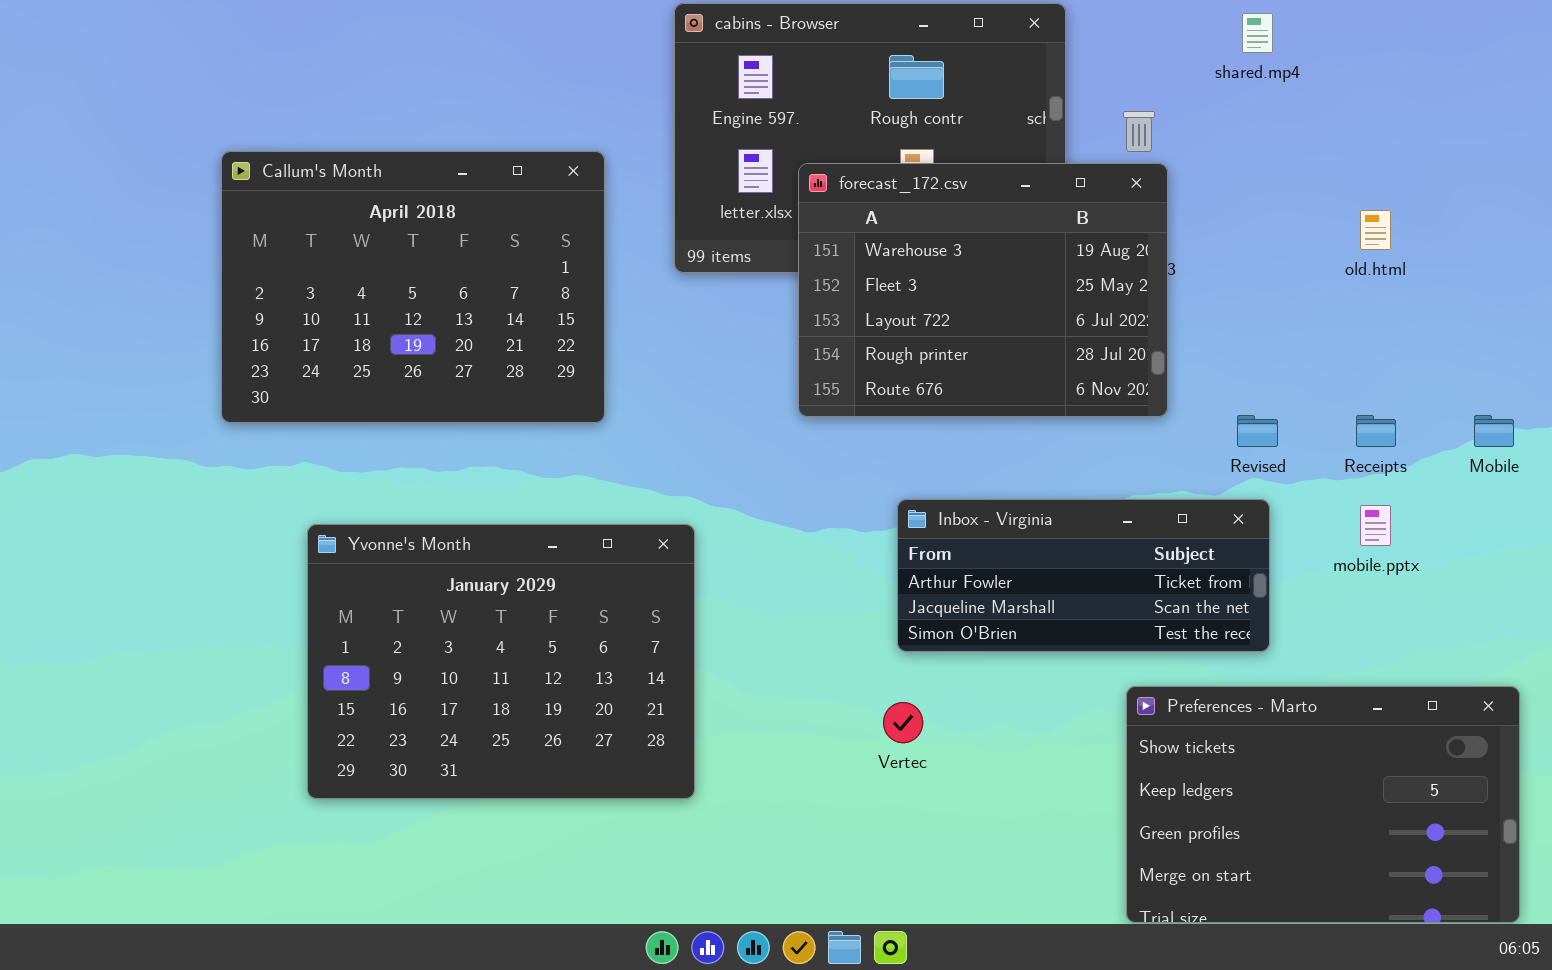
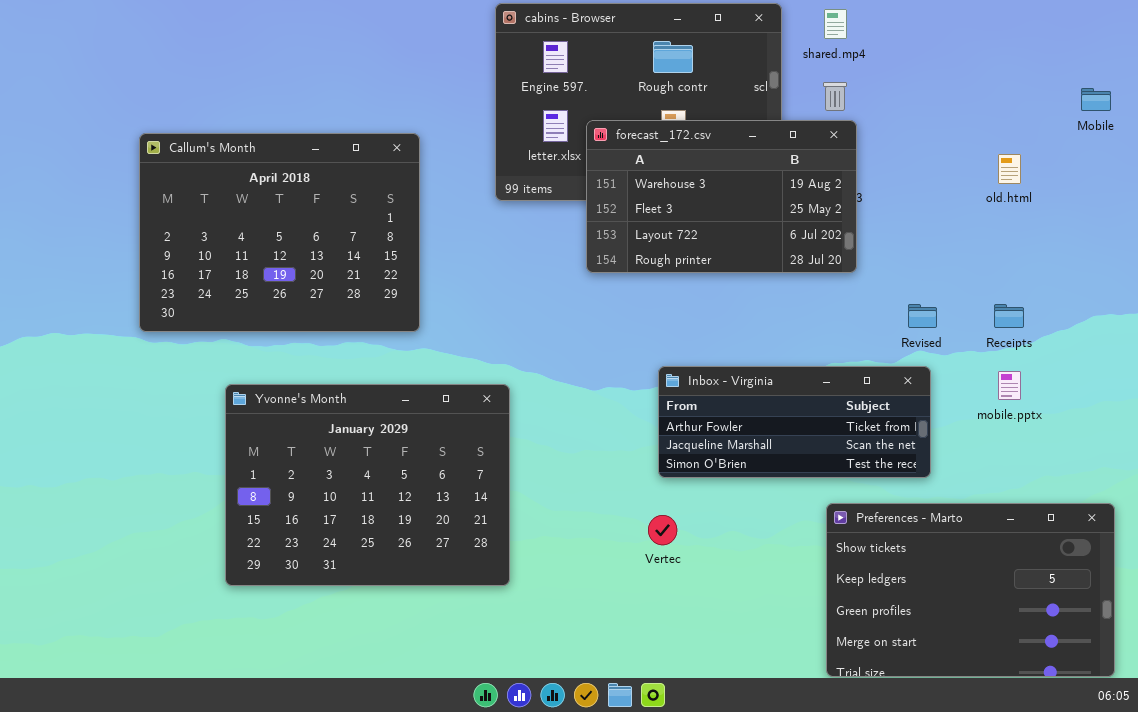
shared.mp4: [1242,13,1273,53] -> [824,9,847,39], moved
Callum's Month: [221,151,605,423] -> [139,133,420,332], moved
forecast_172.csv: [798,163,1168,417] -> [586,120,857,273], resized
Mobile: [1474,415,1514,447] -> [1081,88,1111,111], moved

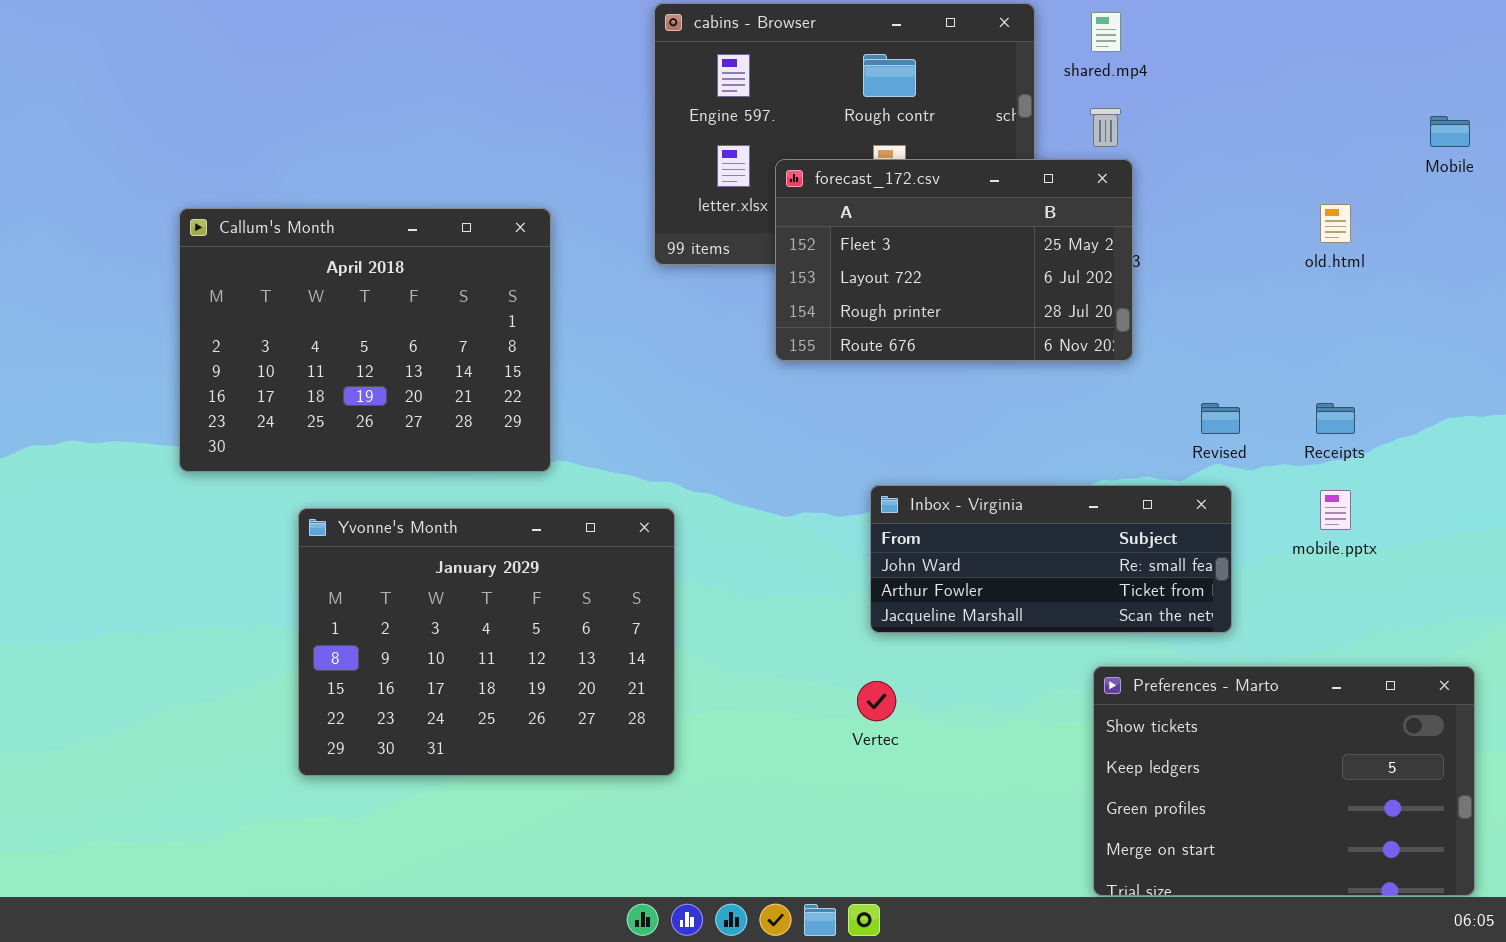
forecast_172.csv: [586,120,857,273] -> [775,159,1133,361], scrolled down 1 row
Callum's Month: [139,133,420,332] -> [179,208,551,472], moved
Inbox - Virginia: [658,366,931,478] -> [870,485,1232,633], scrolled up 1 row

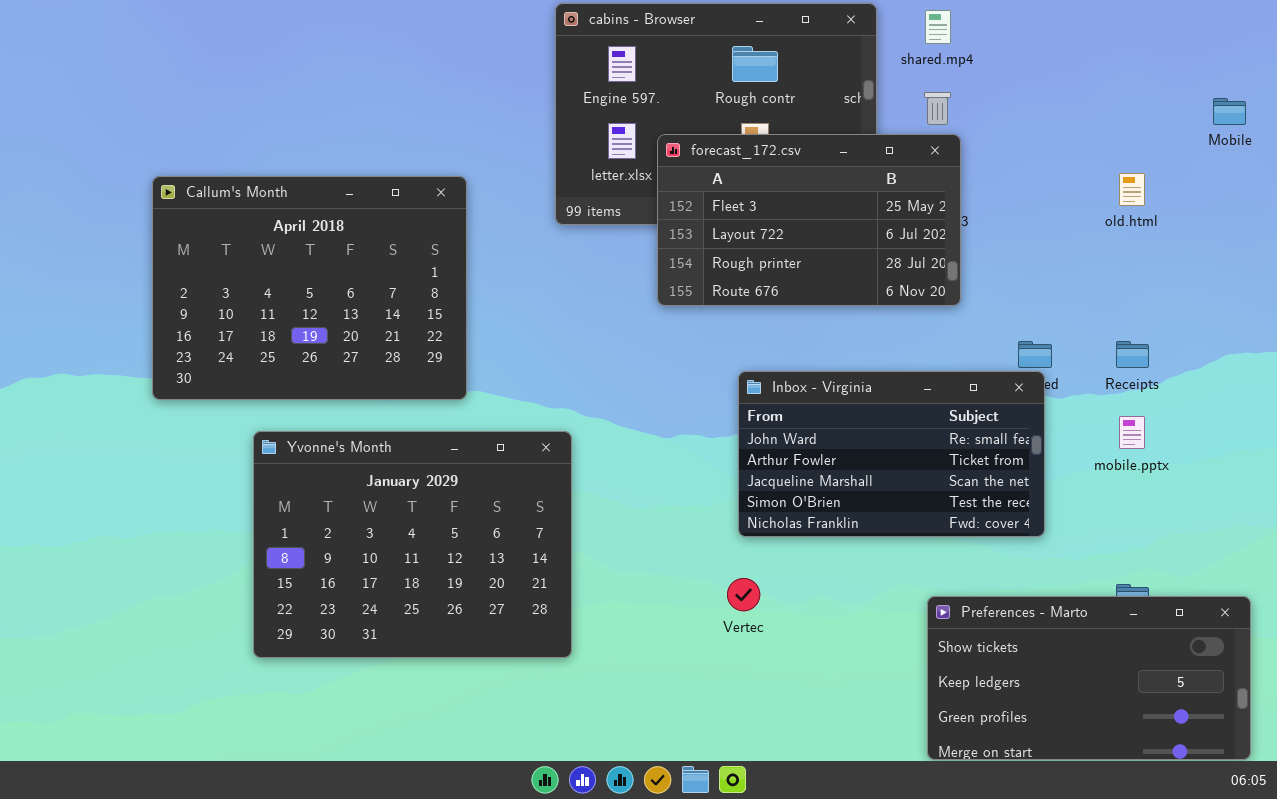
Inbox - Virginia: [870,485,1232,633] -> [738,371,1045,537], resized
Preferences - Marto: [1093,666,1475,896] -> [927,596,1251,760], resized

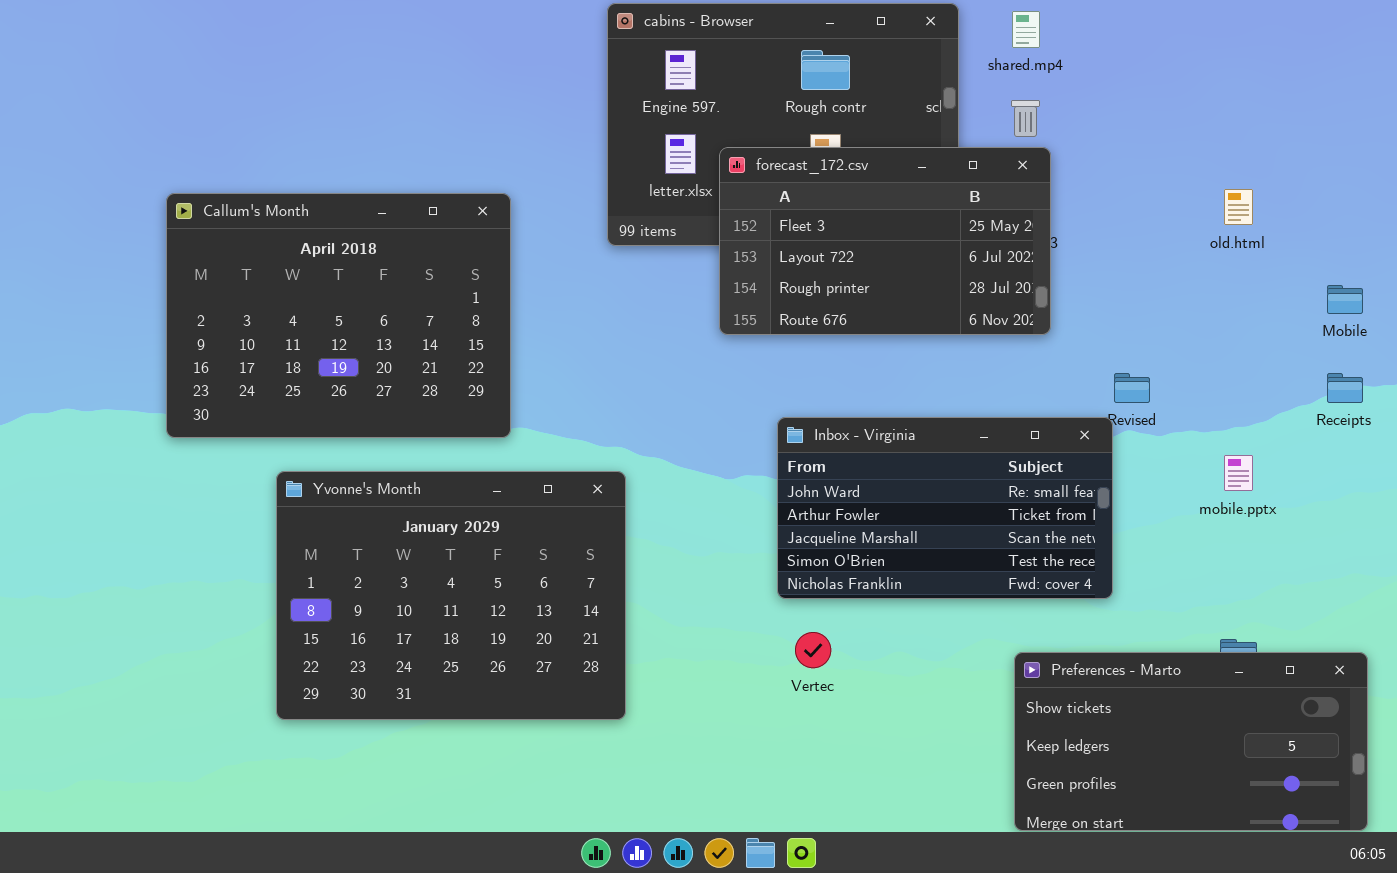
Mobile: [1213,98,1246,125] -> [1327,285,1363,314], moved
Receipts: [1116,341,1149,368] -> [1327,373,1363,403], moved
Inbox - Virginia: [738,371,1045,537] -> [777,417,1113,599], moved

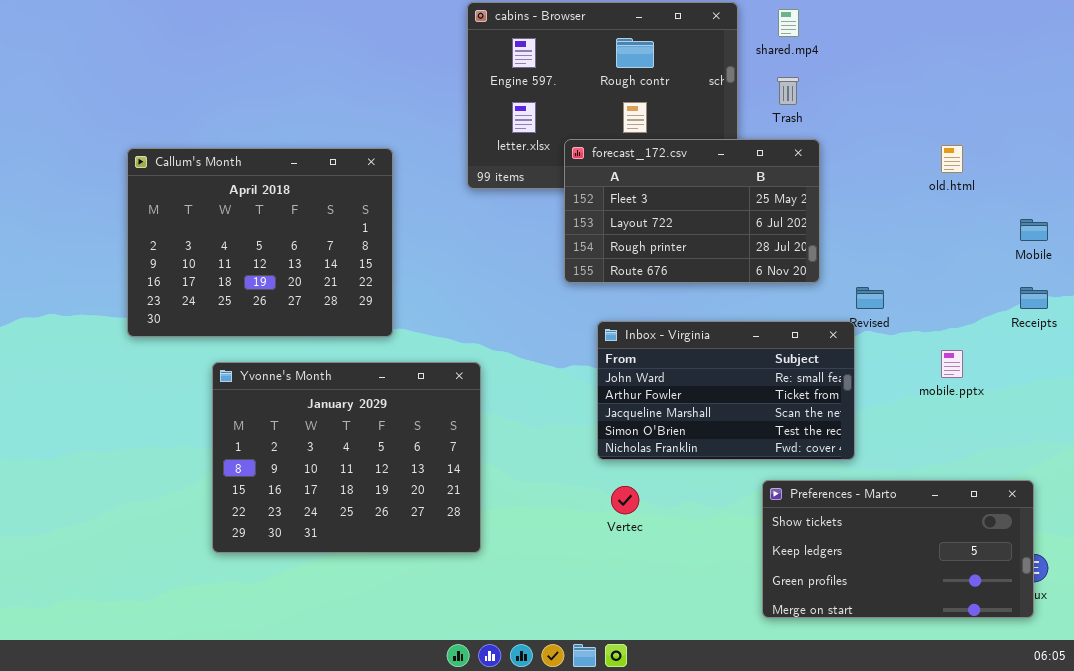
forecast_172.csv: [719,147,1051,335] -> [564,139,820,283], moved
Preferences - Marto: [1014,652,1368,831] -> [762,480,1034,618], moved

